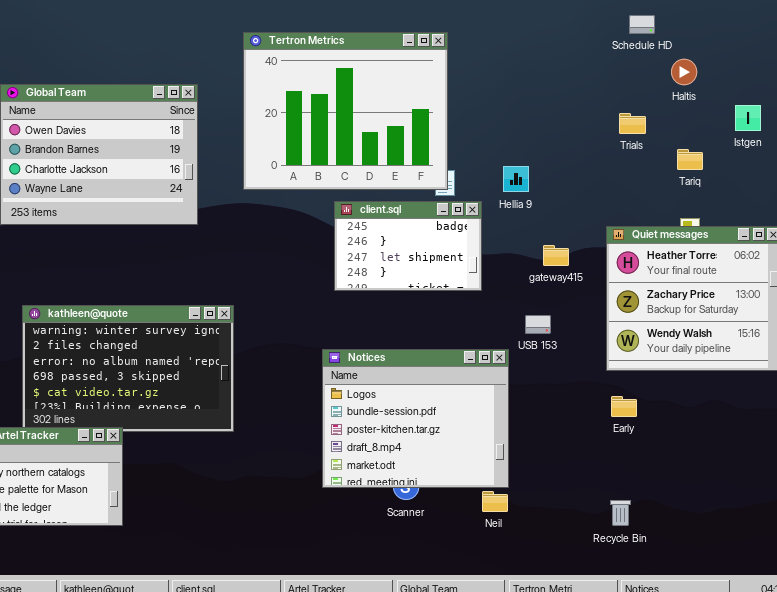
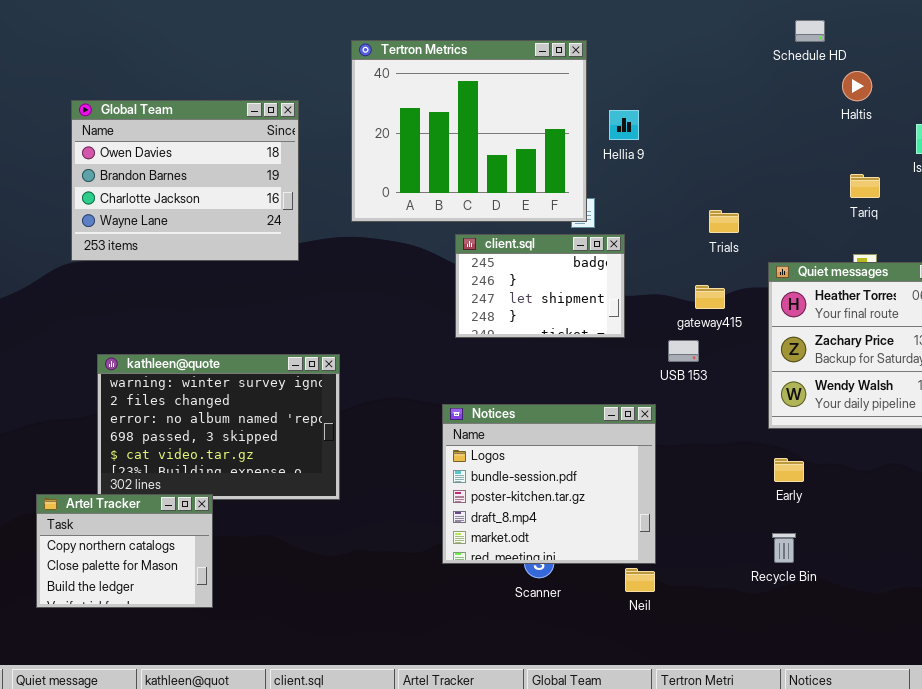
Trials: [619,113,646,134] -> [709,210,739,233], moved
Hellia 9: [503,166,529,192] -> [609,110,639,140], moved
USB 153: [525,315,551,334] -> [668,340,699,362], moved
Recycle Bin: [610,500,631,526] -> [772,533,796,563], moved

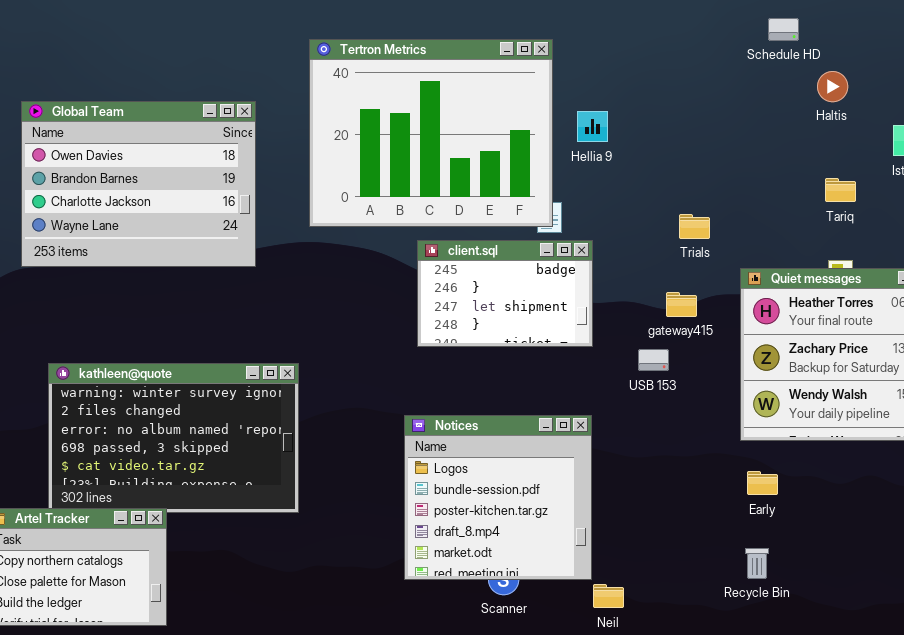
Notices: [442,404,656,564] -> [404,415,592,580], resized

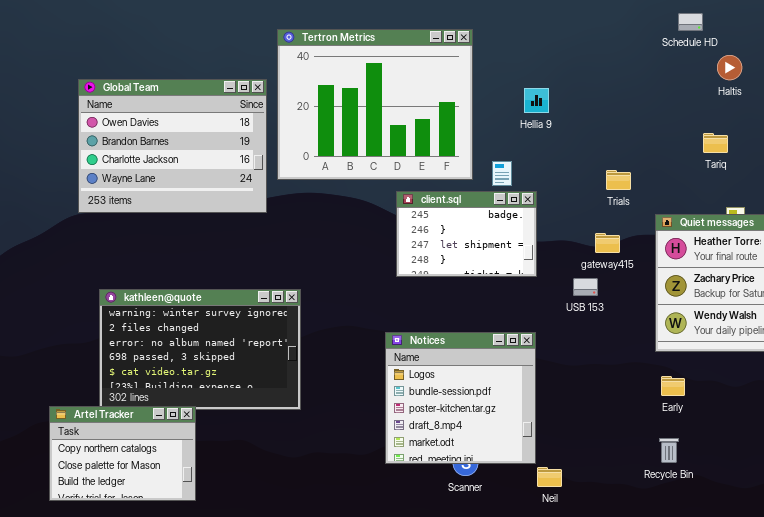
Tertron Metrics: [309,39,553,227] -> [277,29,473,180], moved
Tariq: [825,178,856,202] -> [703,133,728,153], moved

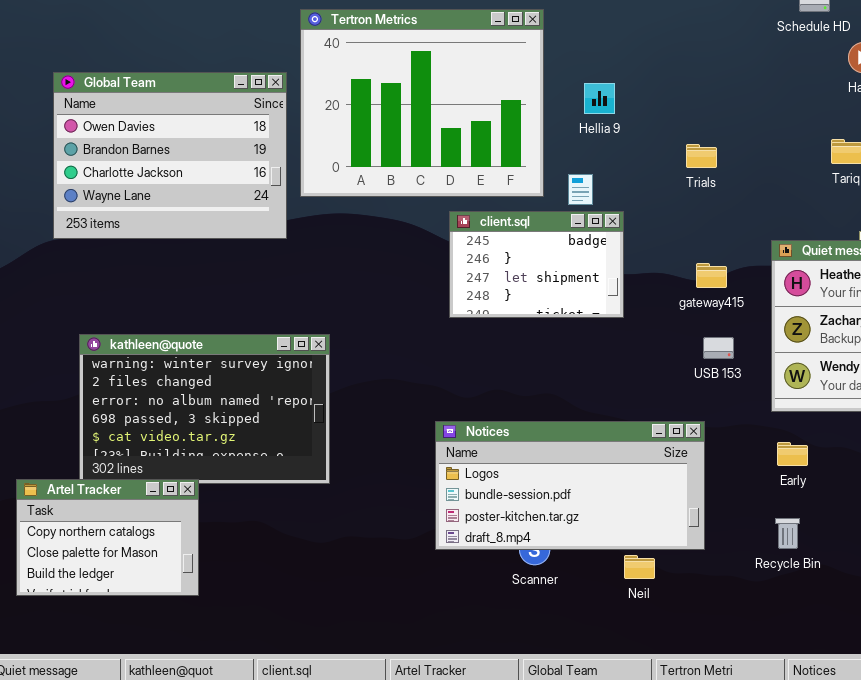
Hellia 9: [524,88,549,113] -> [584,83,615,114], moved
Trials: [606,170,631,190] -> [686,144,717,168], moved
USB 153: [573,278,598,296] -> [703,337,734,359], moved
Notices: [385,332,536,464] -> [435,421,705,550], resized

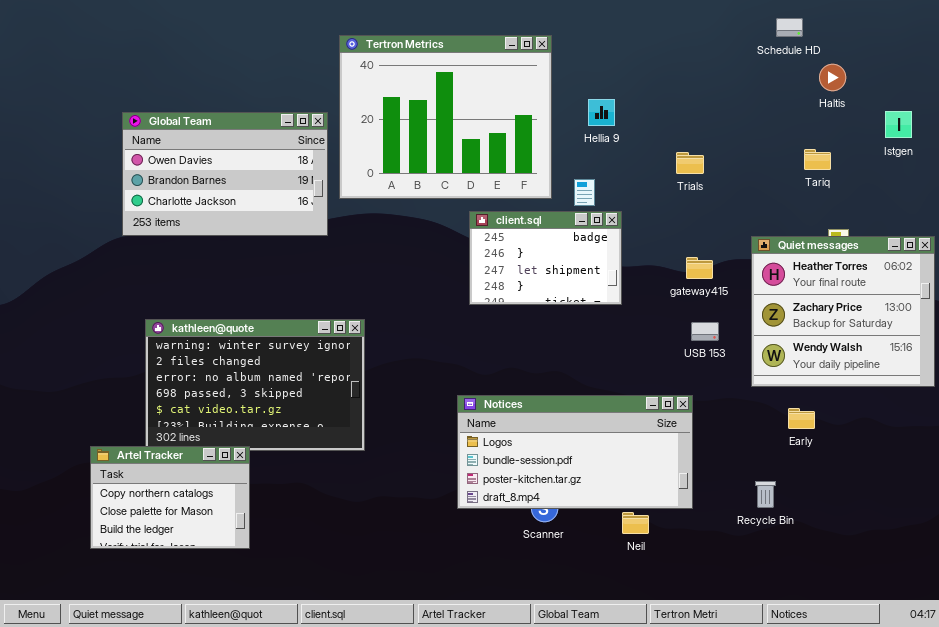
Global Team: [53,72,287,239] -> [122,112,328,236], resized
Early: [777,442,808,466] -> [788,408,815,429], moved

